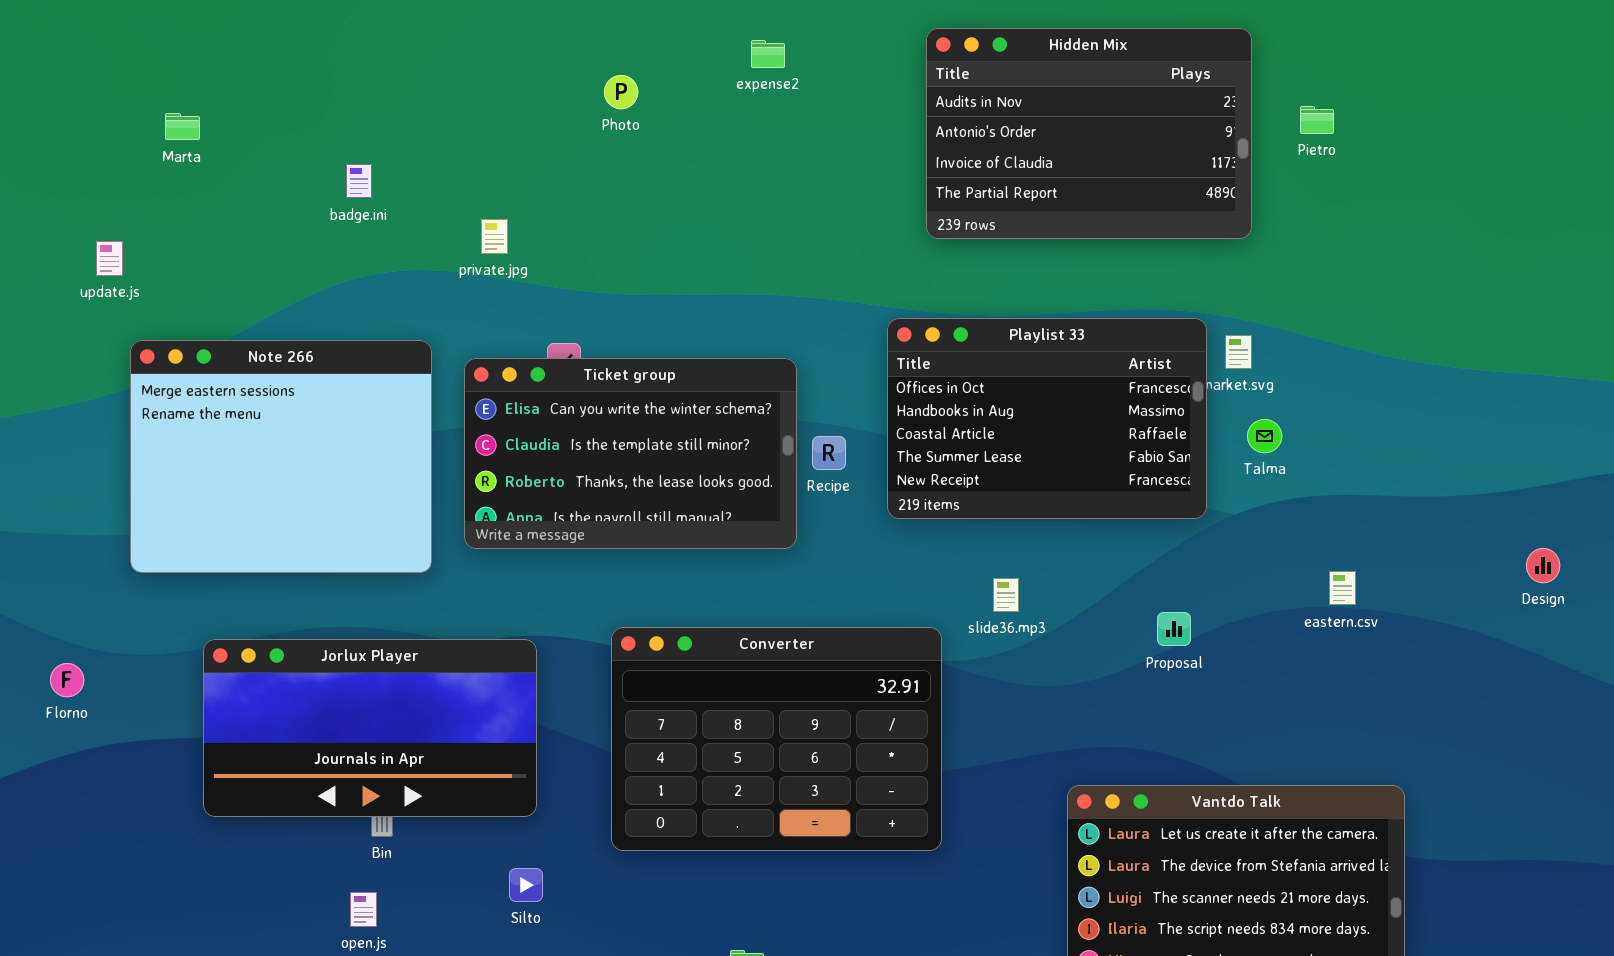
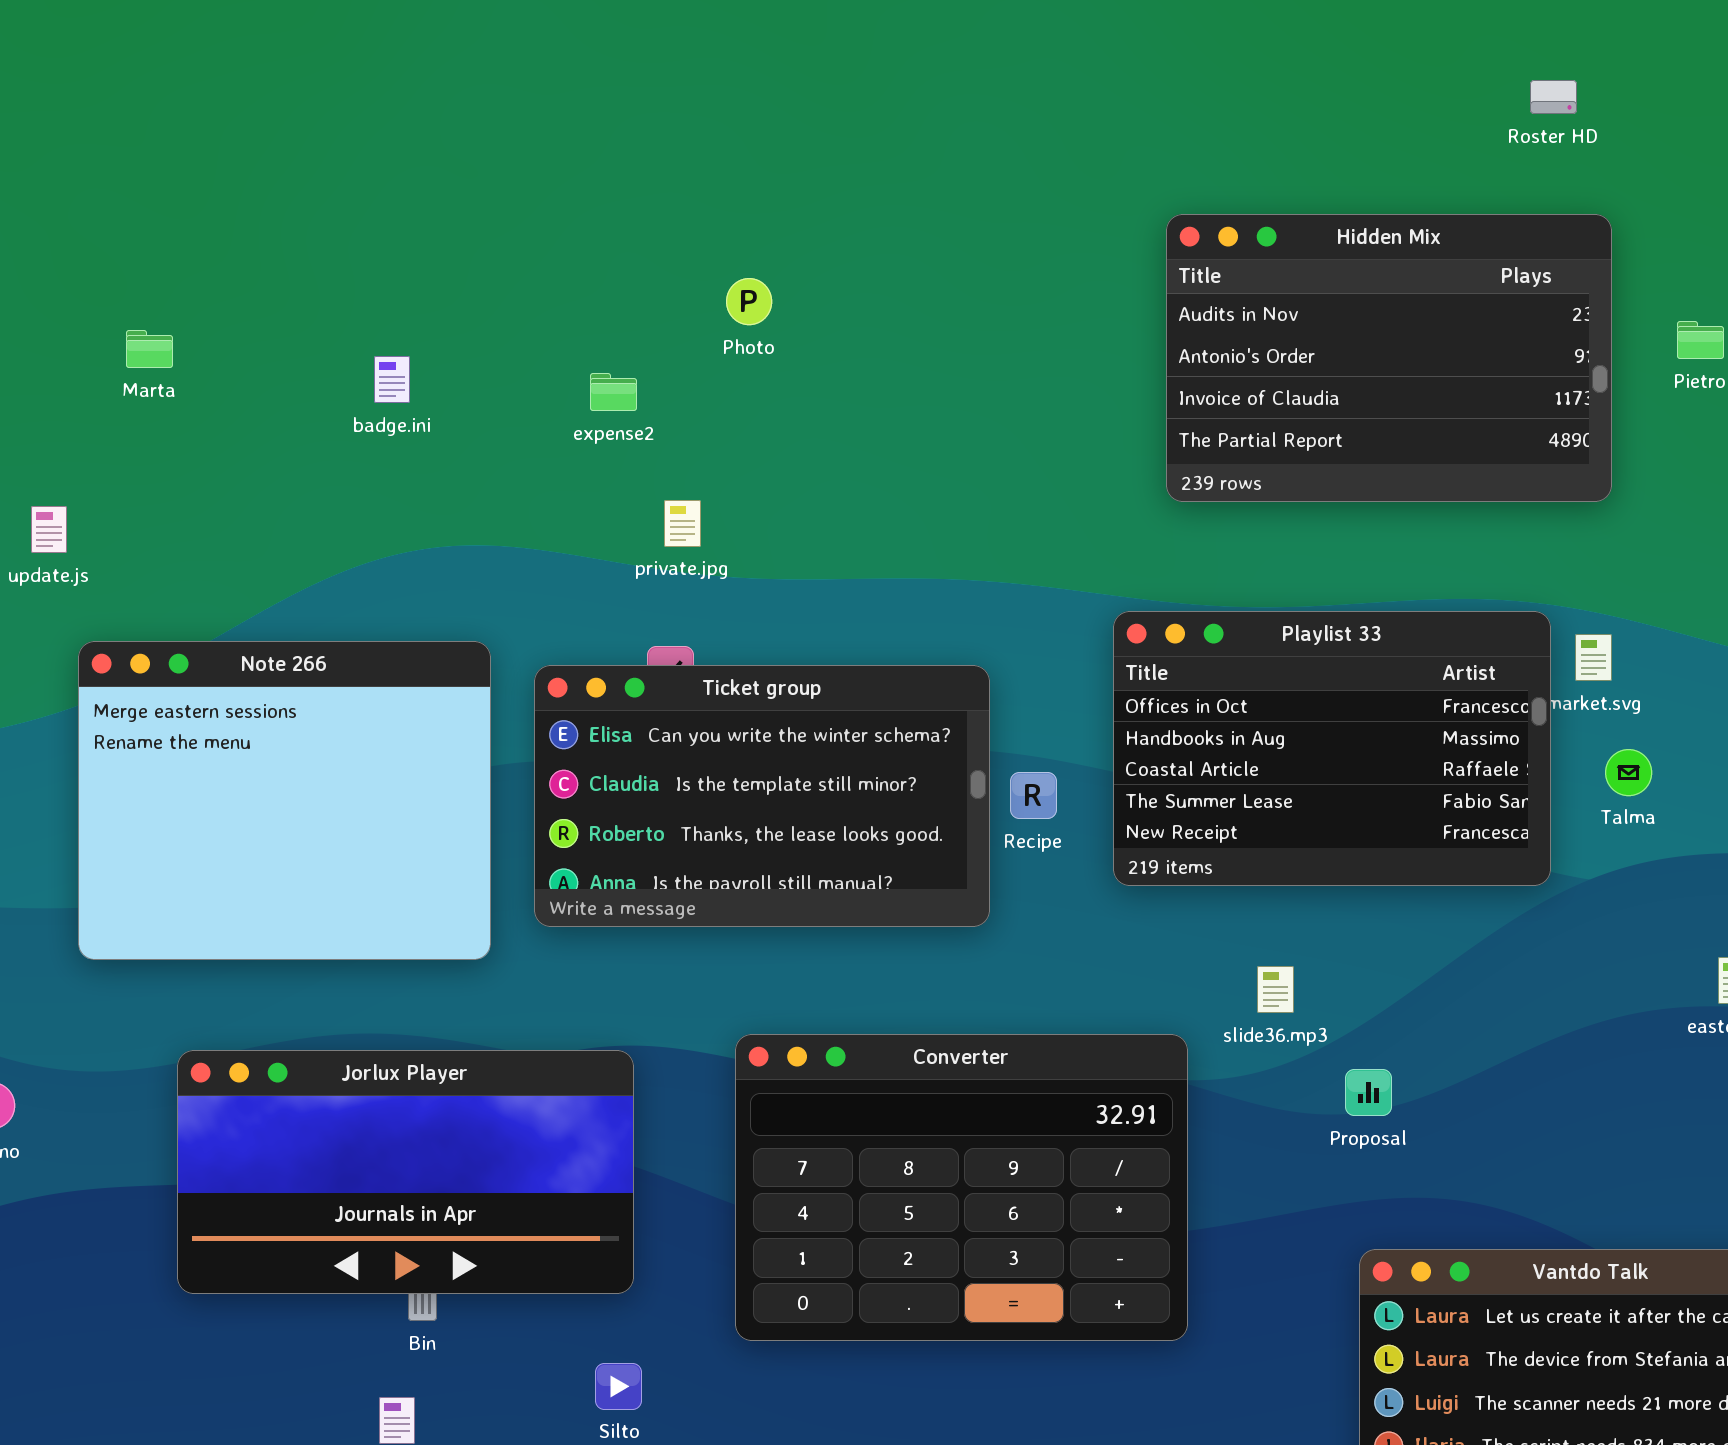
expense2: [751,40,785,68] -> [590,373,637,411], moved
badge.ini: [346,164,372,198] -> [374,356,410,403], moved
private.jpg: [481,219,508,254] -> [664,500,701,547], moved
Proposal: [1157,612,1191,646] -> [1345,1069,1392,1116], moved

